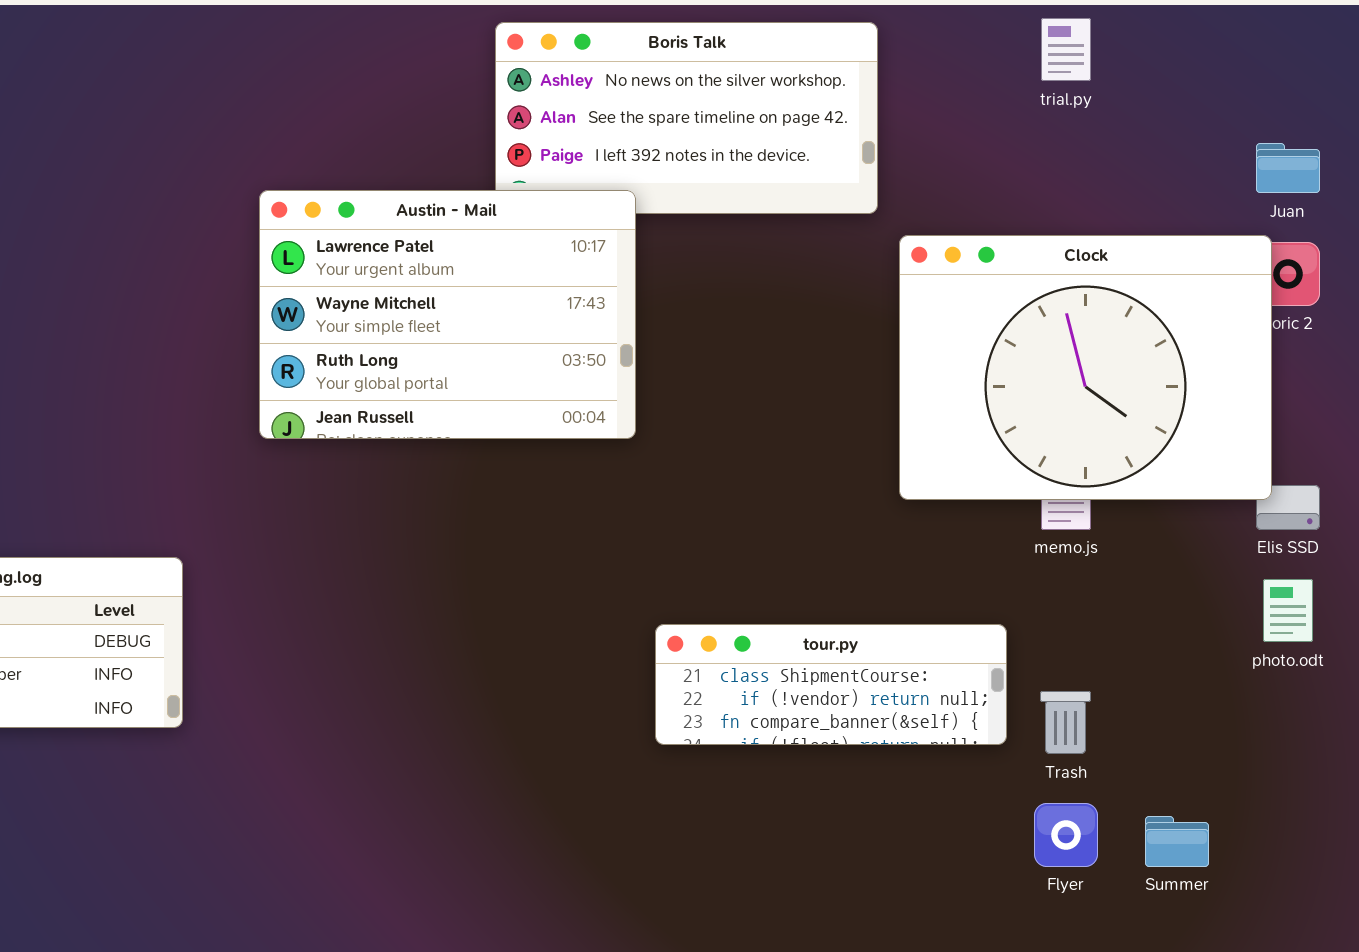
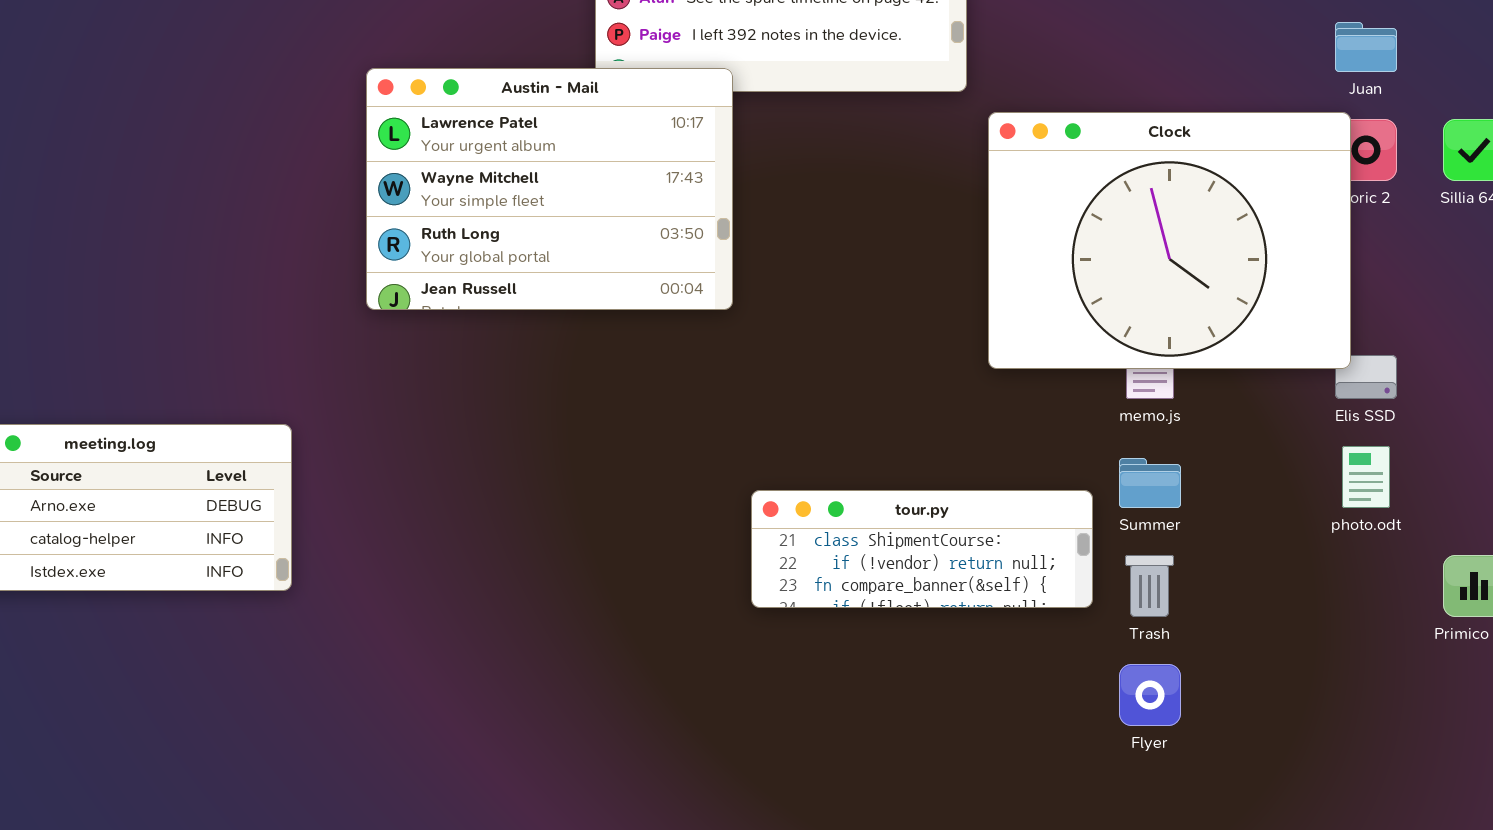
Summer: [1145,816,1209,867] -> [1119,458,1181,508], moved

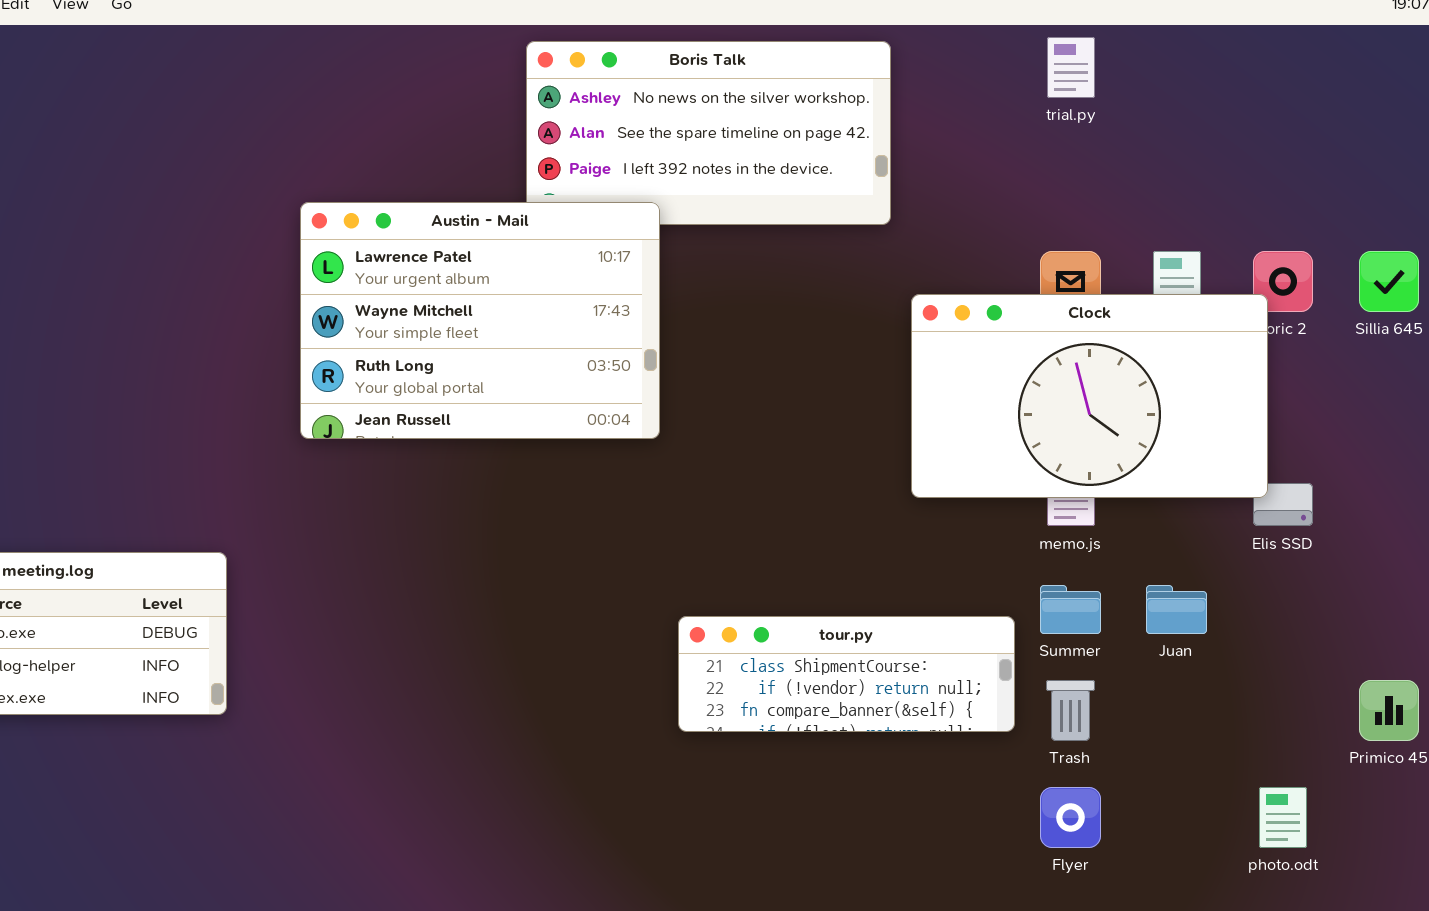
Juan: [1335,22,1397,72] -> [1146,585,1207,634], moved
Clock: [988,112,1351,369] -> [911,294,1268,498], resized
photo.odt: [1342,446,1390,508] -> [1259,787,1307,848], moved

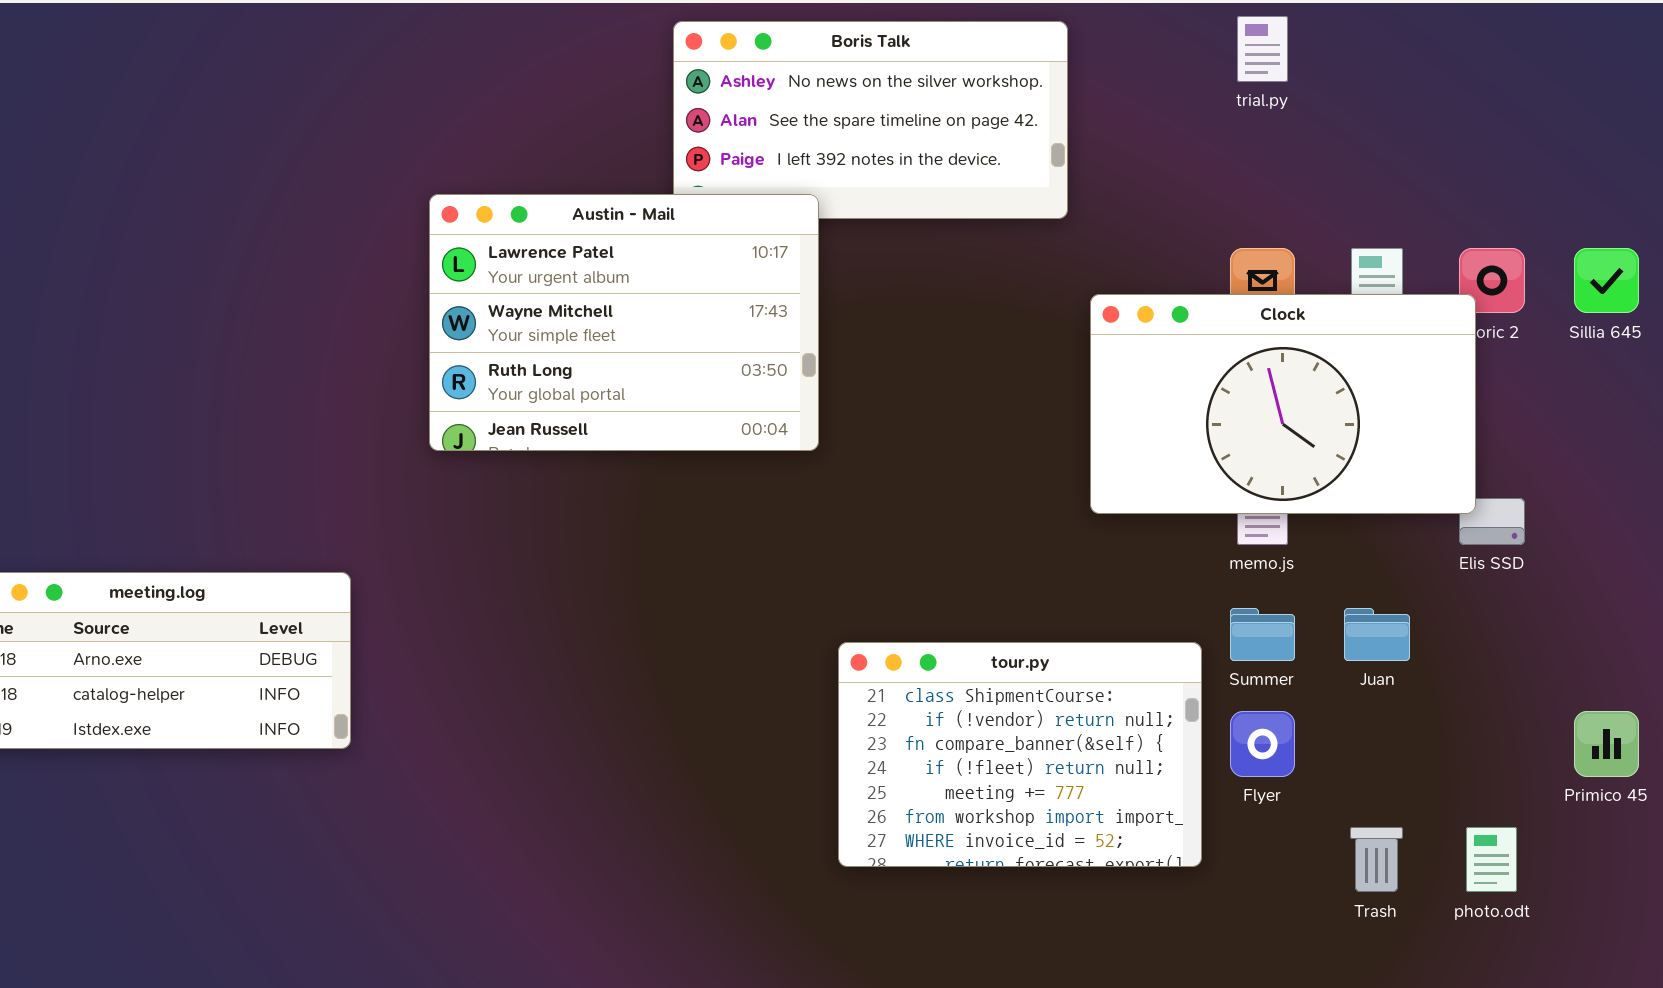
tour.py: [678,616,1015,732] -> [838,642,1202,867], resized
Trash: [1046,680,1095,741] -> [1350,827,1403,892], moved
Flyer: [1040,787,1101,848] -> [1230,711,1295,777], moved

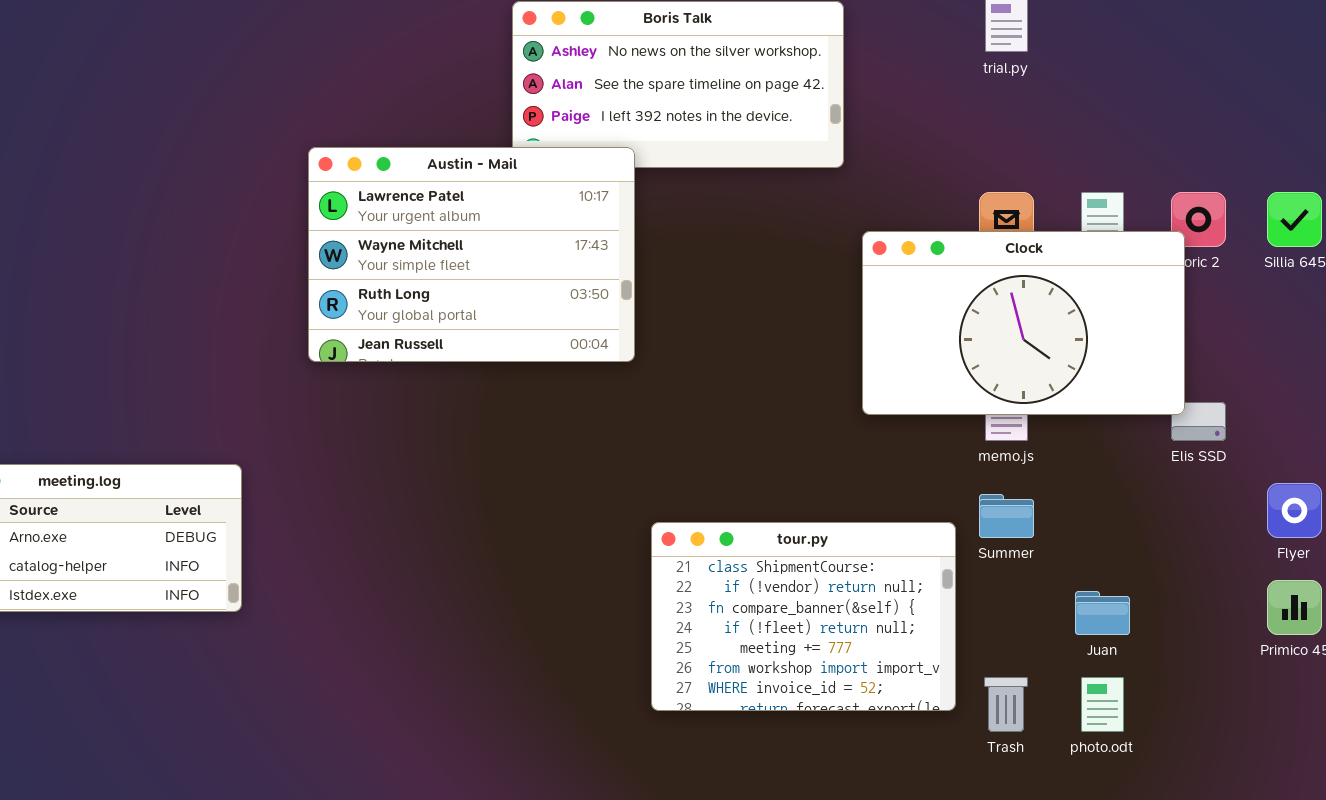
Juan: [1344,608,1410,661] -> [1075,591,1130,635], moved
Flyer: [1230,711,1295,777] -> [1267,483,1322,538], moved
Trash: [1350,827,1403,892] -> [984,677,1028,732], moved
photo.odt: [1466,827,1517,892] -> [1081,677,1124,732], moved

